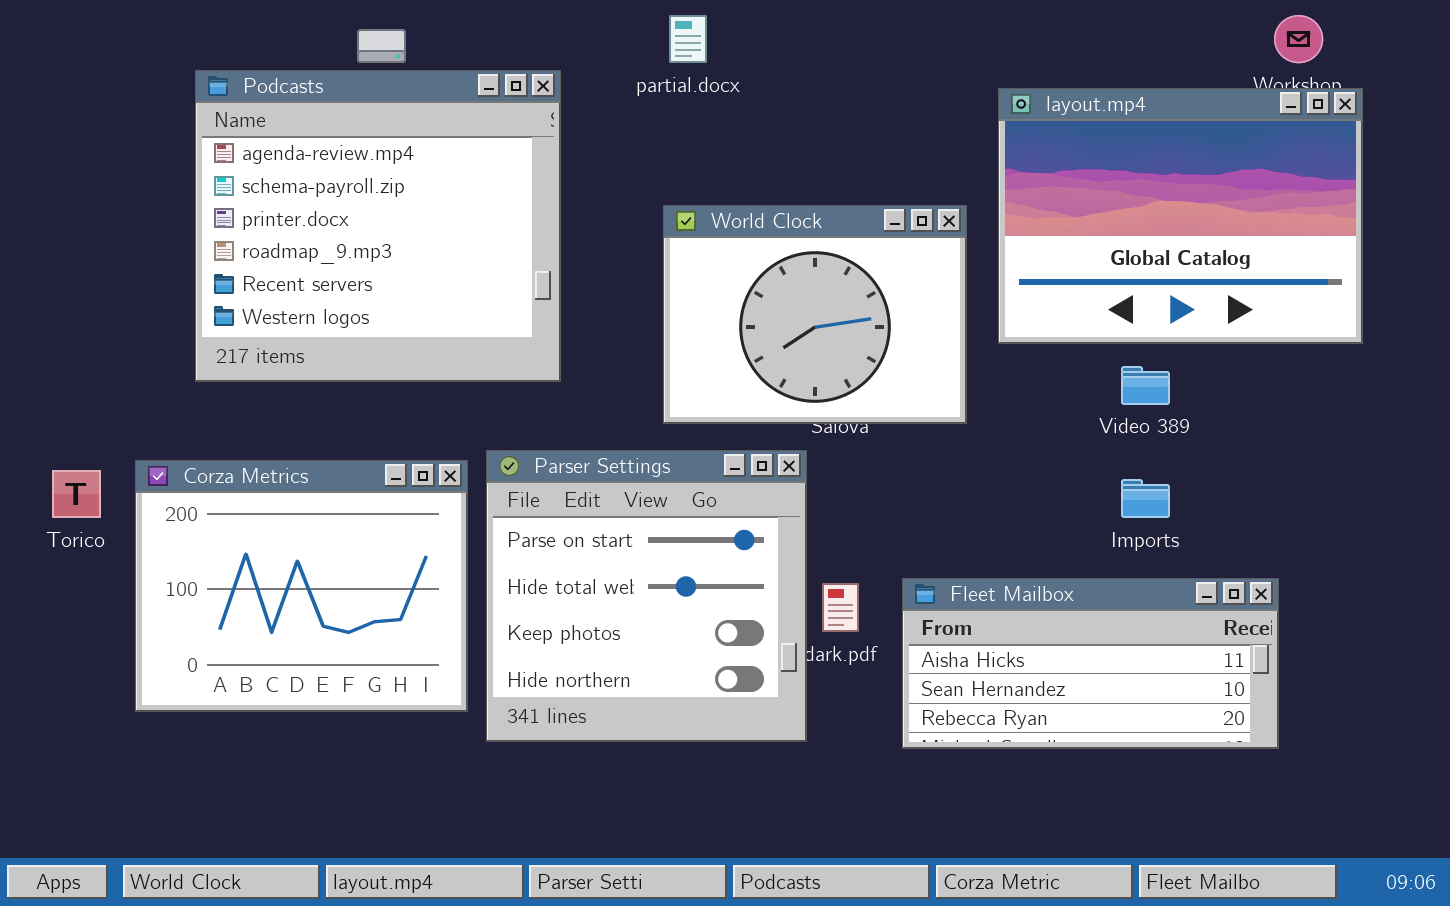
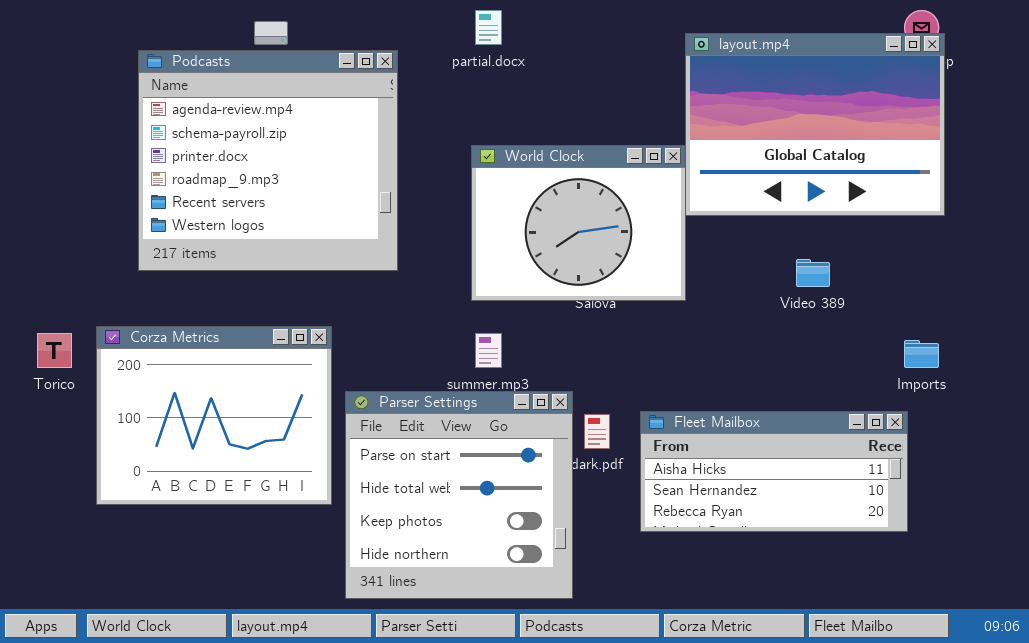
layout.mp4: [998,88,1363,344] -> [685,33,945,216], moved
Parser Settings: [486,450,807,742] -> [345,391,573,599], moved
Imports: [1121,479,1170,518] -> [904,340,939,368], moved

